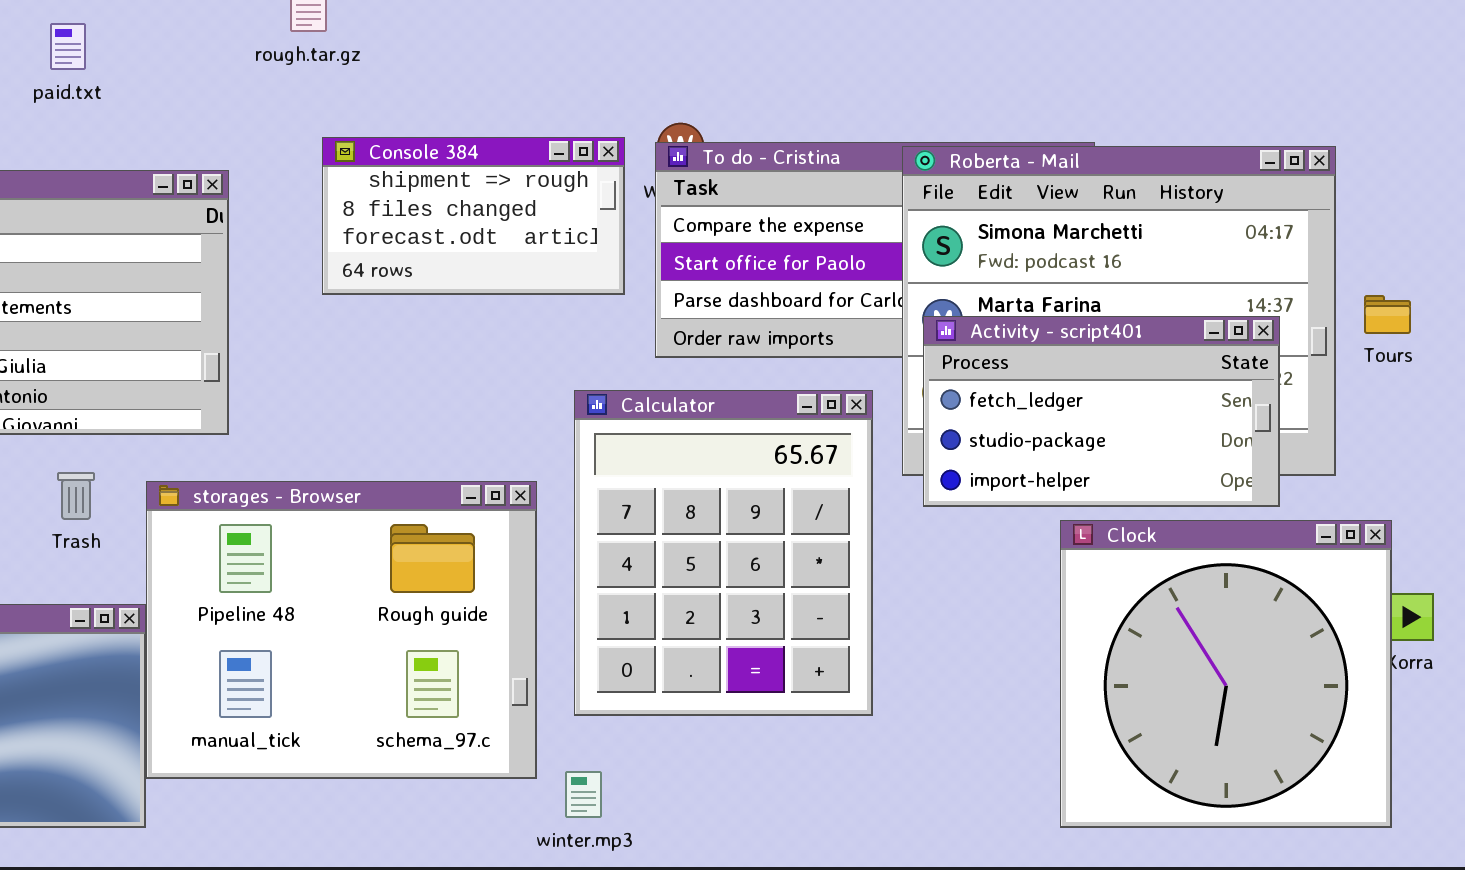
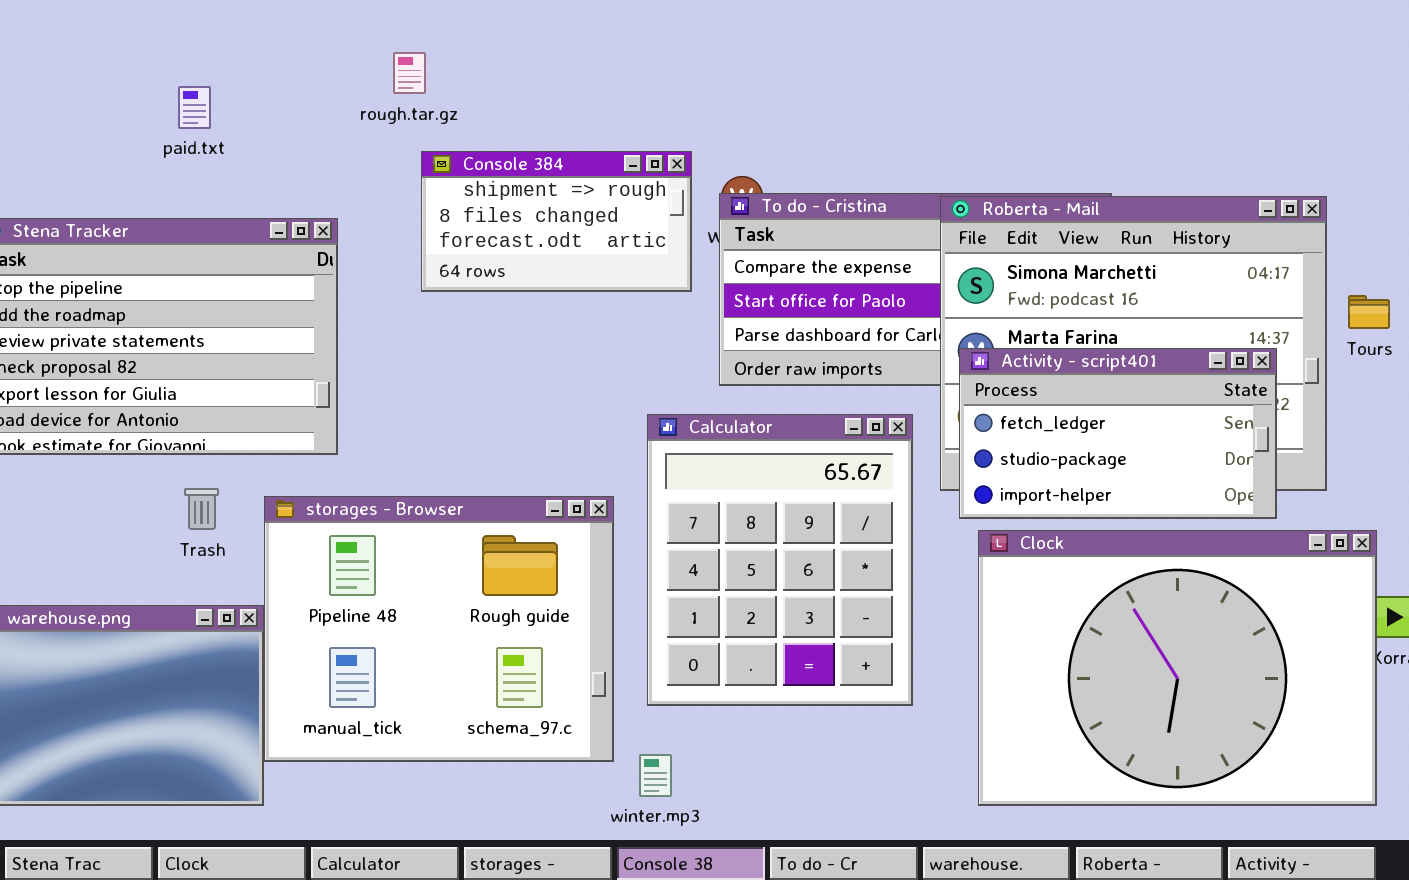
Console 384: [322,137,625,295] -> [421,151,692,292], moved
Tours: [1364,295,1411,334] -> [1348,295,1390,329], moved
Clock: [1060,520,1392,828] -> [978,530,1377,806], resized

